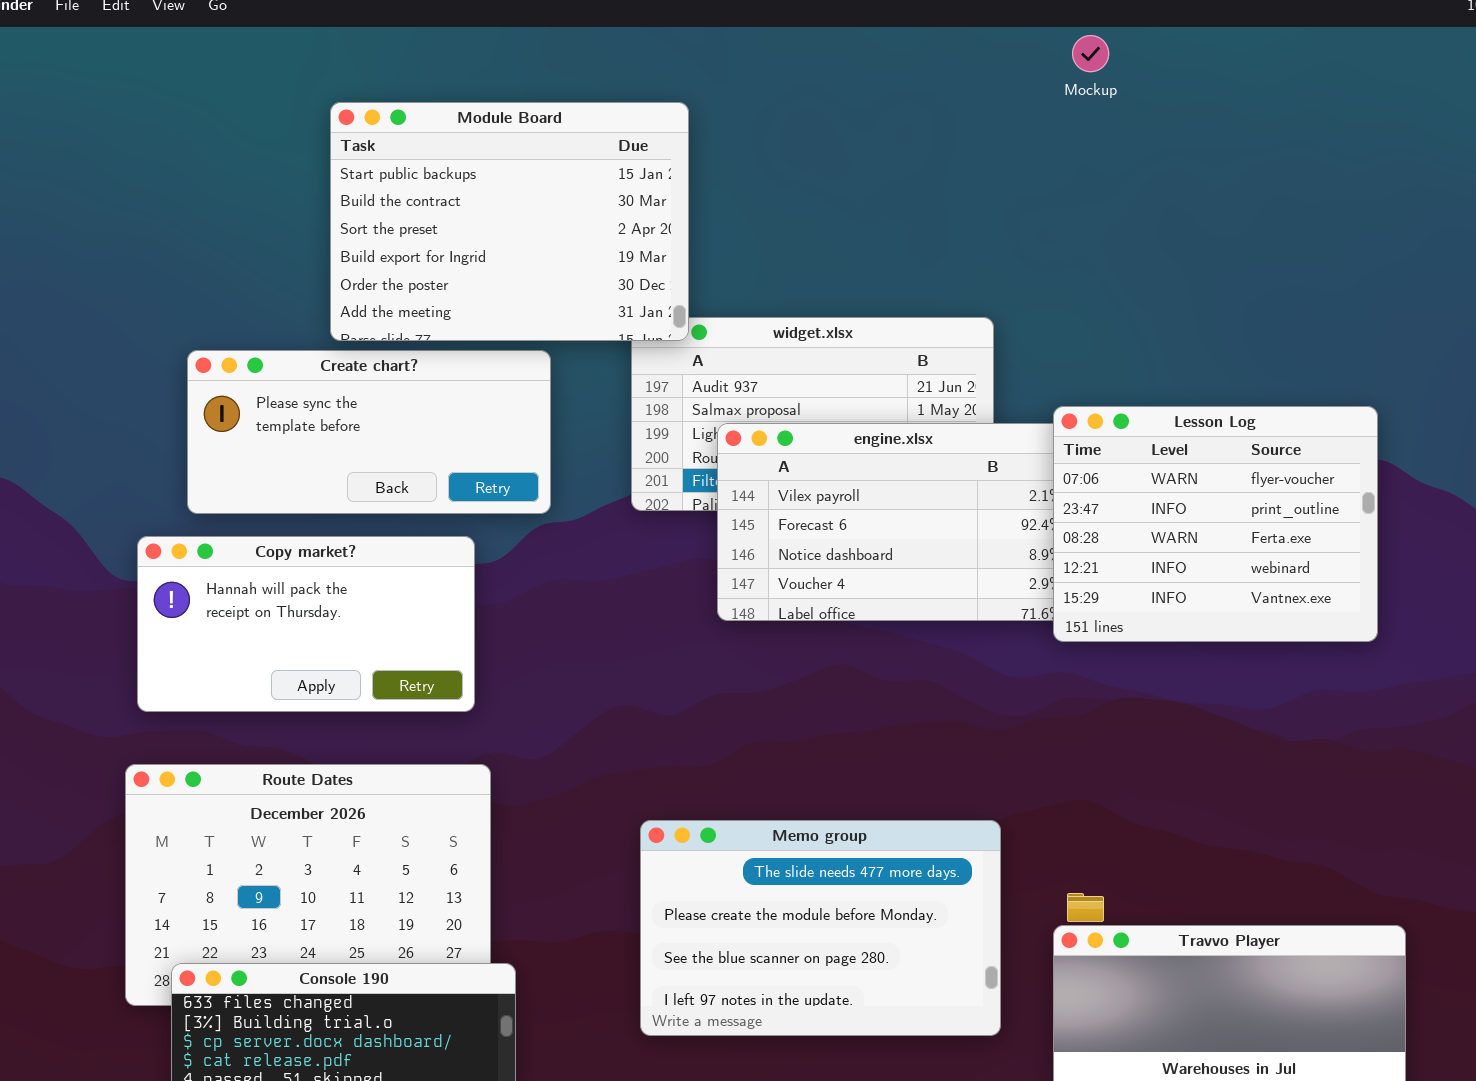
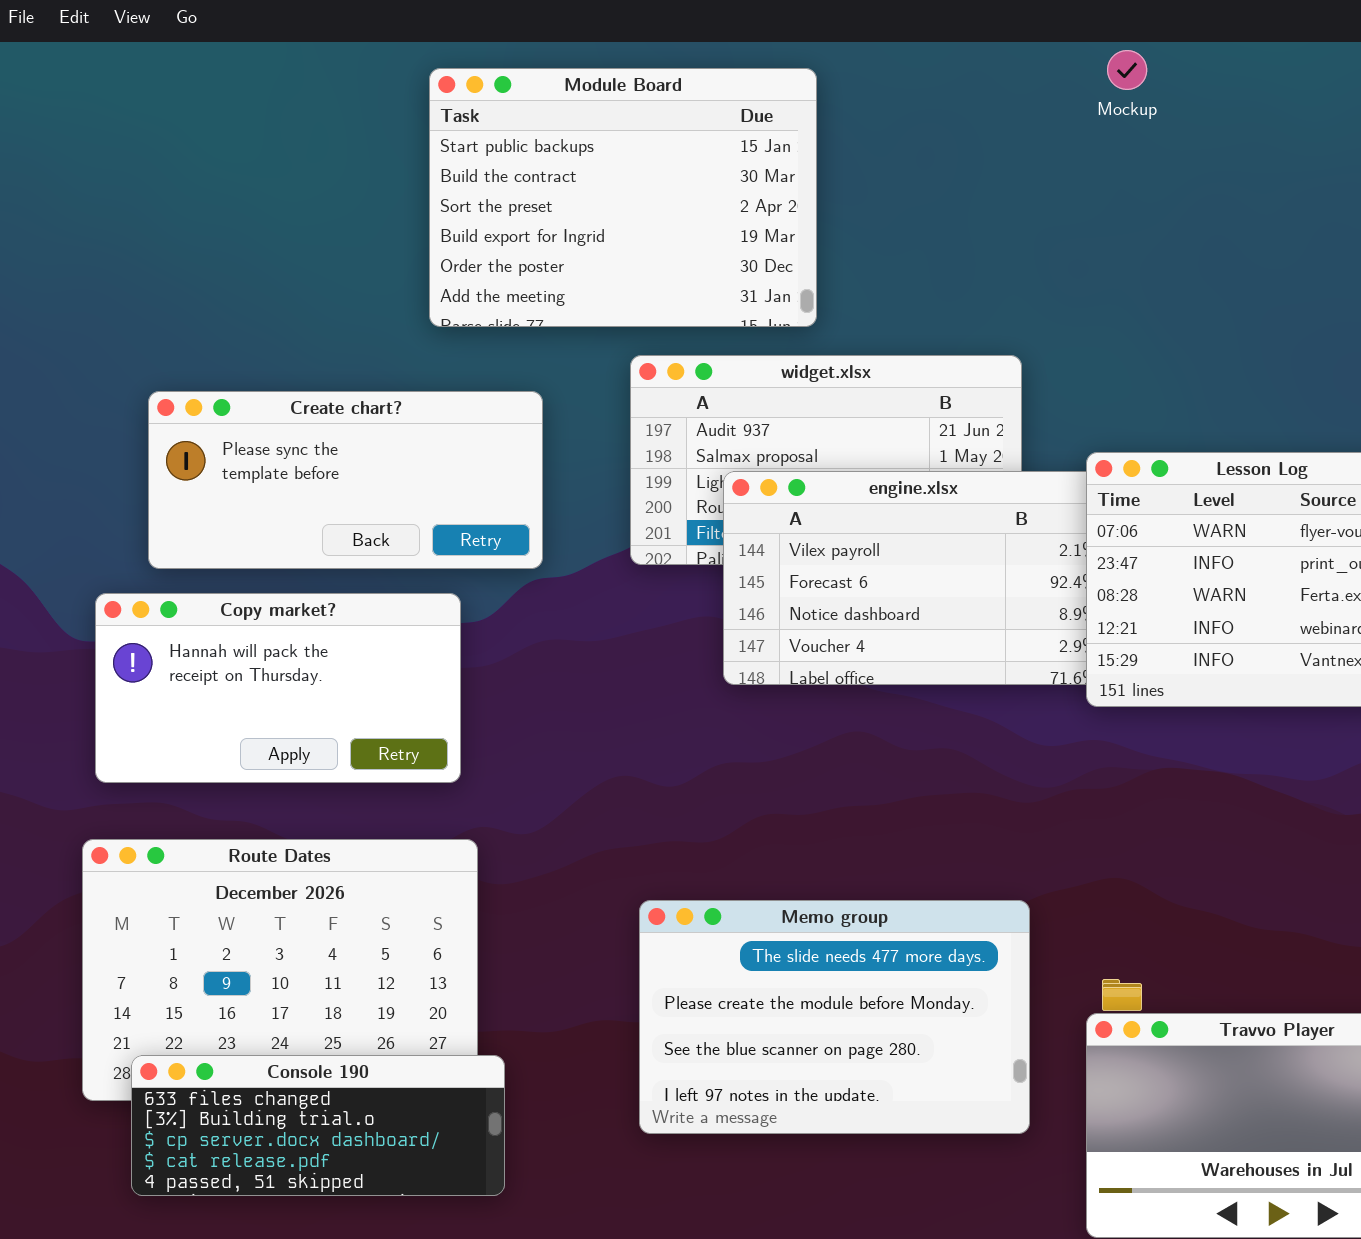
Module Board: [330,102,689,341] -> [429,68,817,327], moved

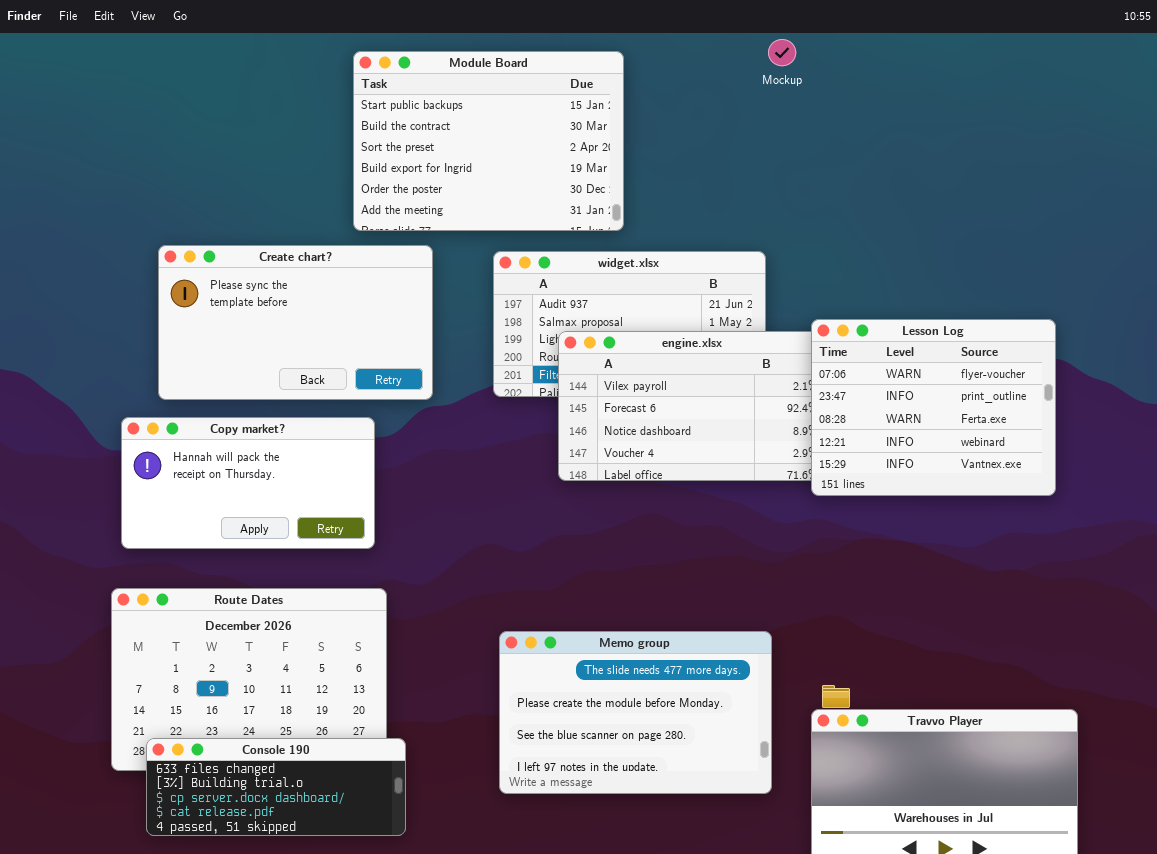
Mockup: [1107,50,1147,90] -> [768,39,796,66], moved
Create chart?: [148,391,543,569] -> [158,245,433,400], resized

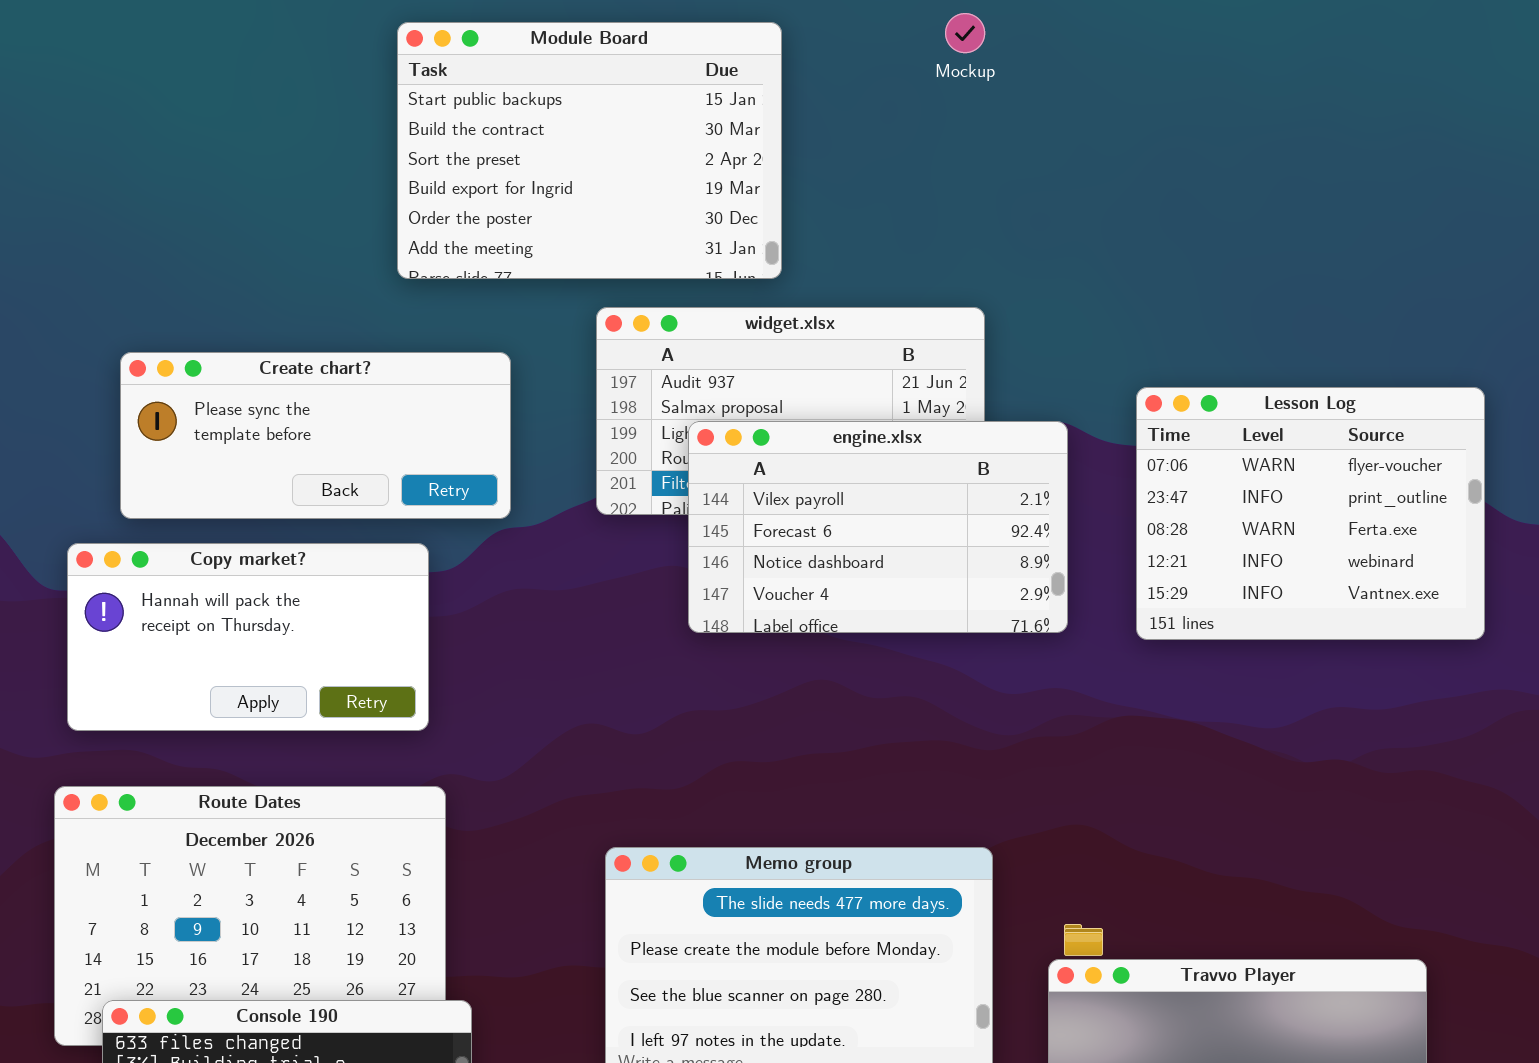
Mockup: [768,39,796,66] -> [945,13,985,53], moved
Create chart?: [158,245,433,400] -> [120,352,511,519], resized
Lesson Log: [811,319,1056,496] -> [1136,387,1485,640], moved

